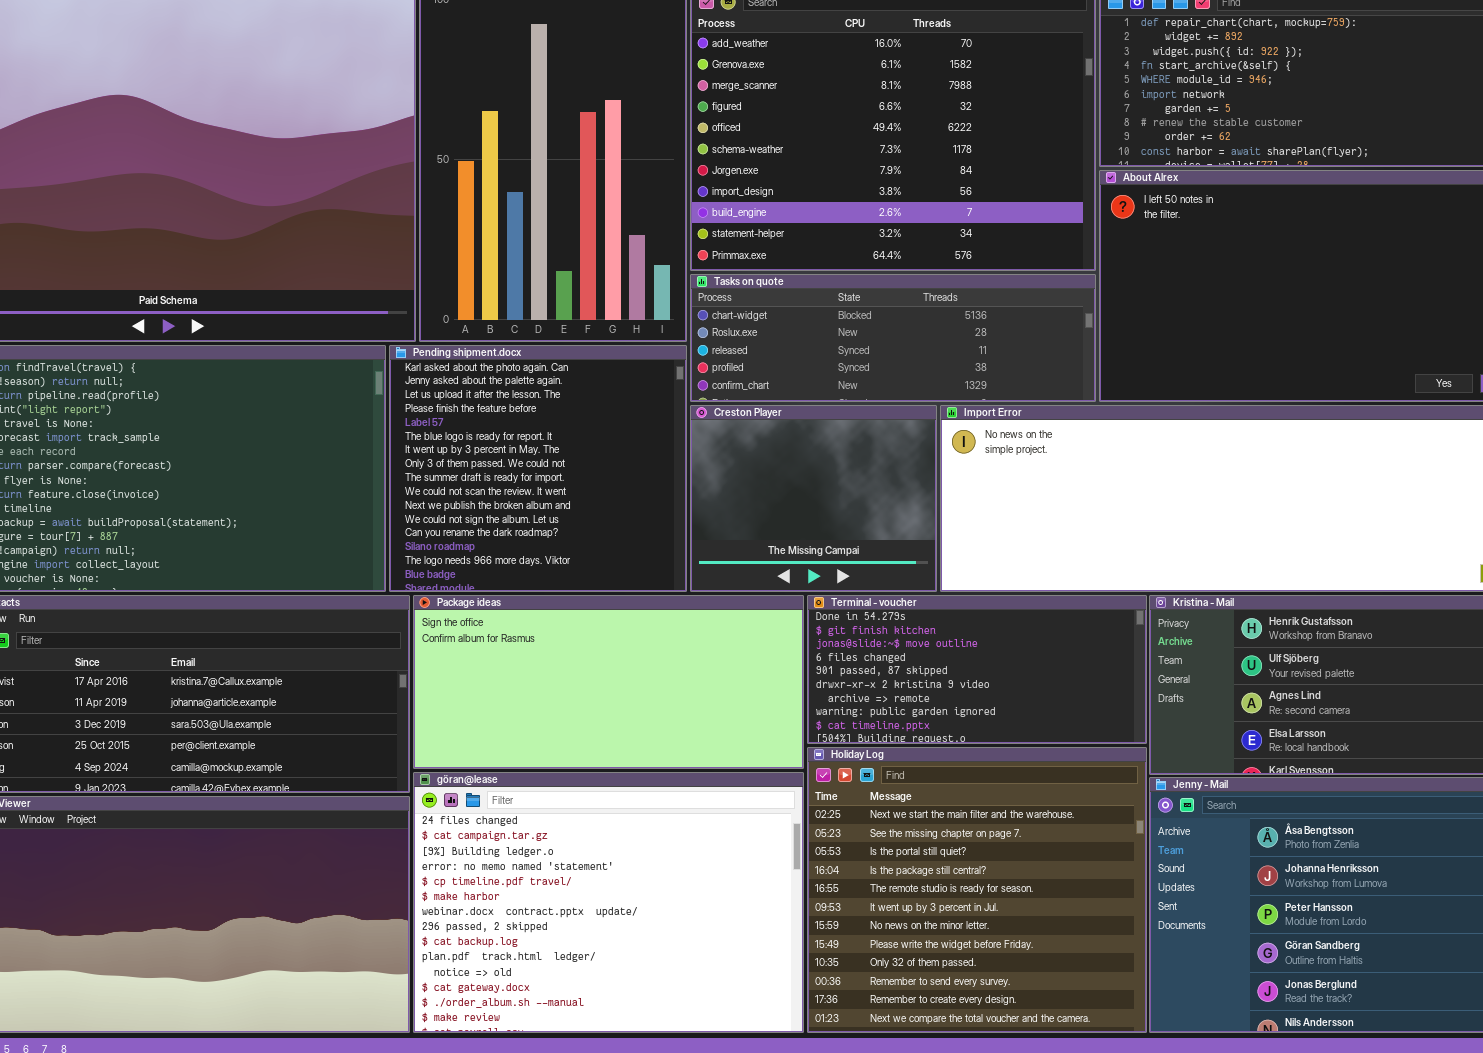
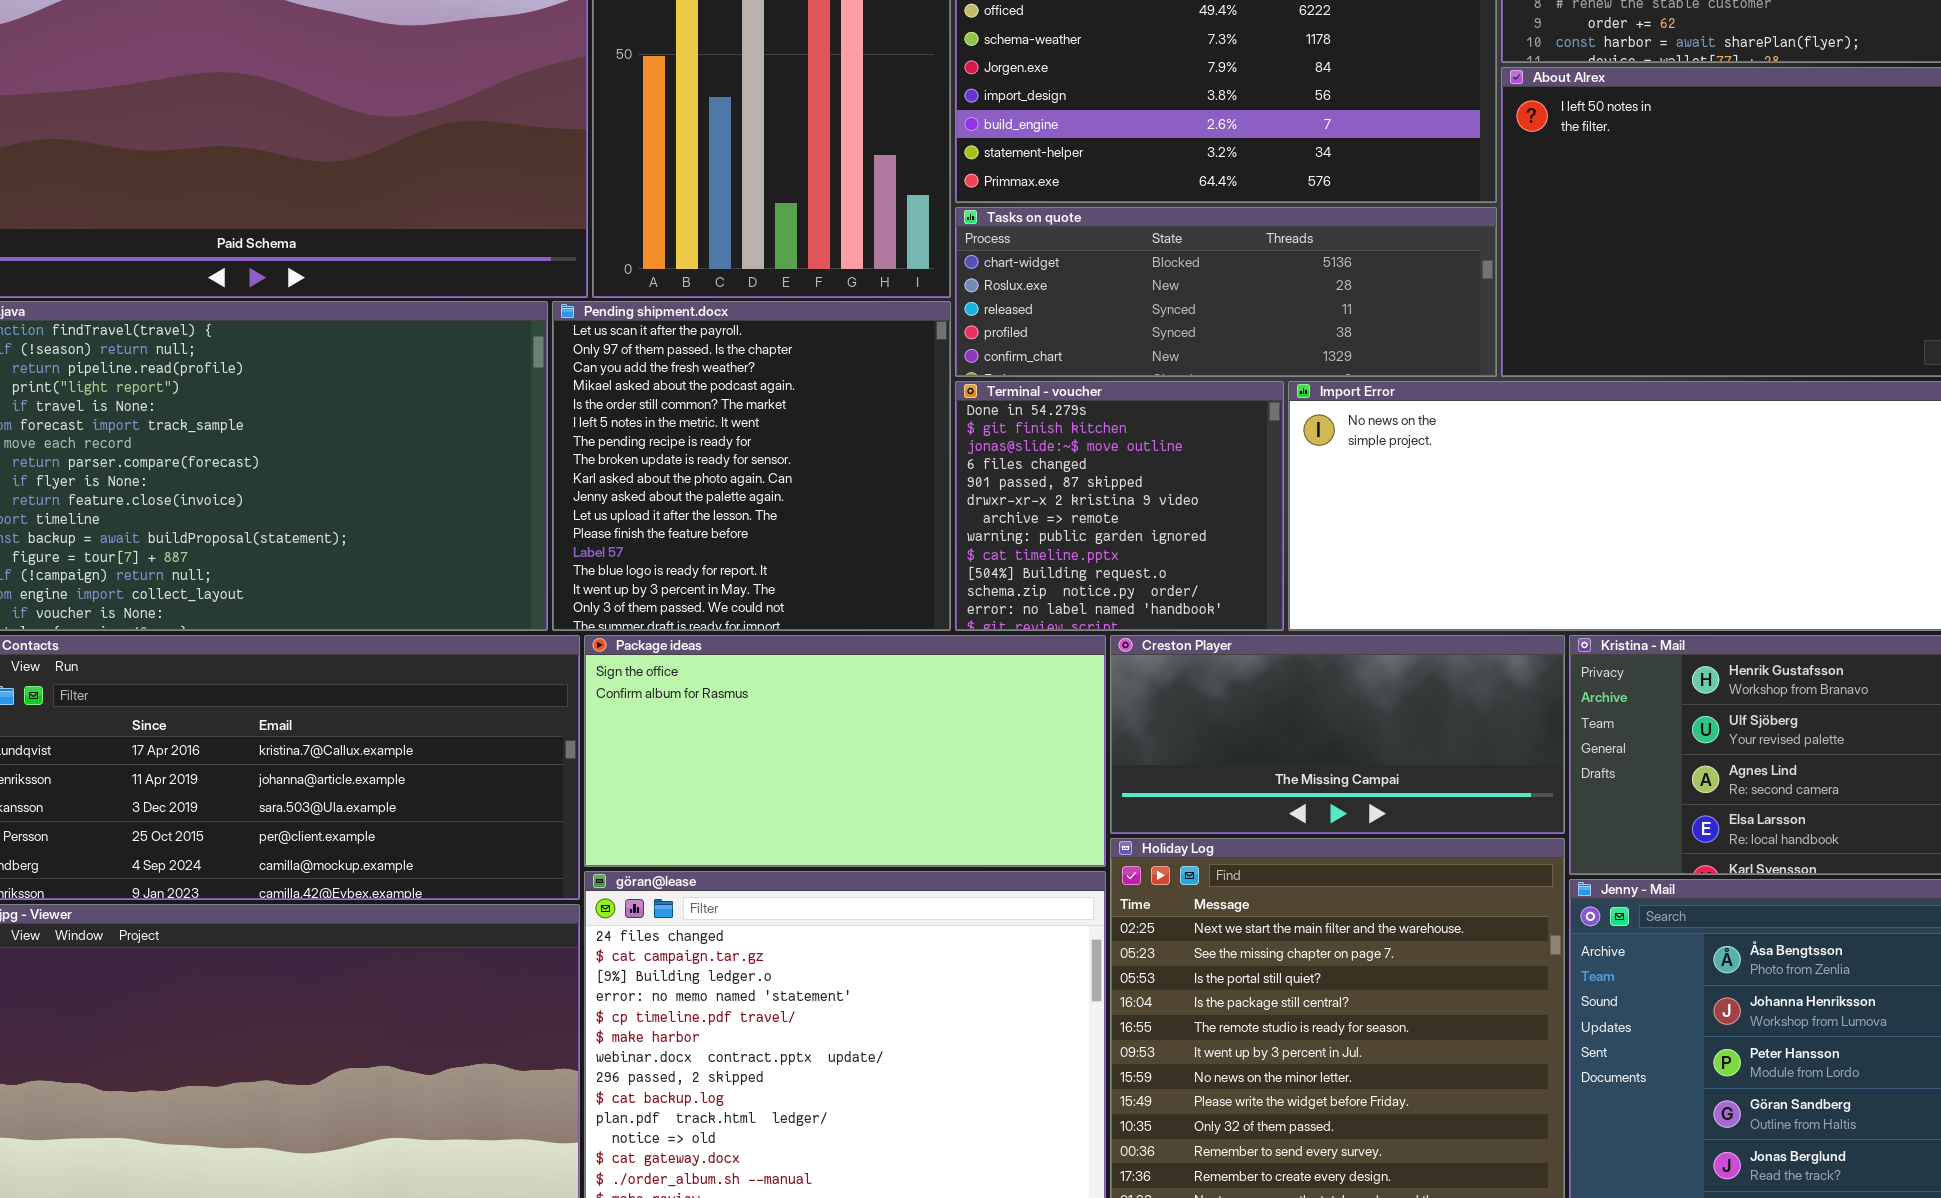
Pending shipment.docx: [389,345,687,592] -> [552,301,951,631], scrolled up 8 rows
Creston Player: [690,405,937,592] -> [1110,635,1565,834], moved, resized
Terminal - voucher: [807,595,1147,744] -> [955,381,1284,631], moved, resized

